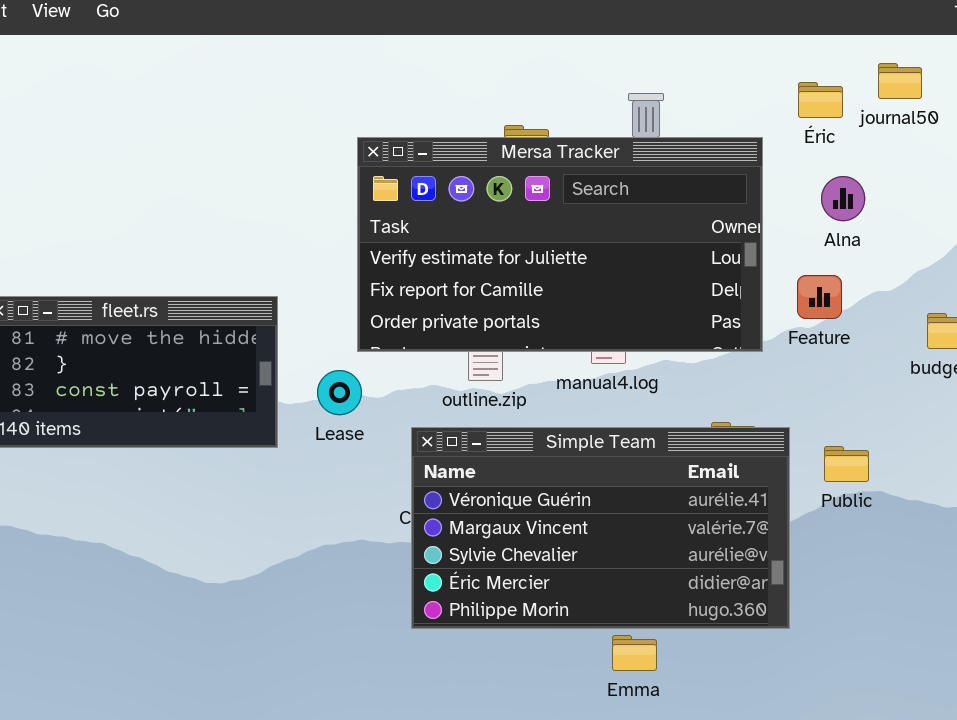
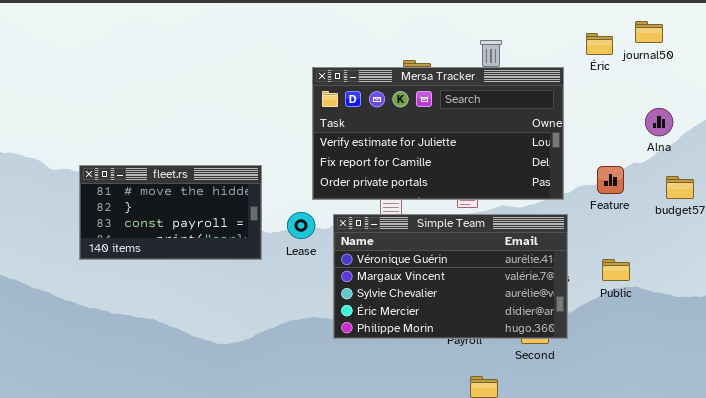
Alna: [821,176,865,221] -> [645,108,673,136], moved
Feature: [797,275,842,319] -> [597,166,624,194], moved
Simple Team: [411,427,790,629] -> [333,214,568,339], moved

